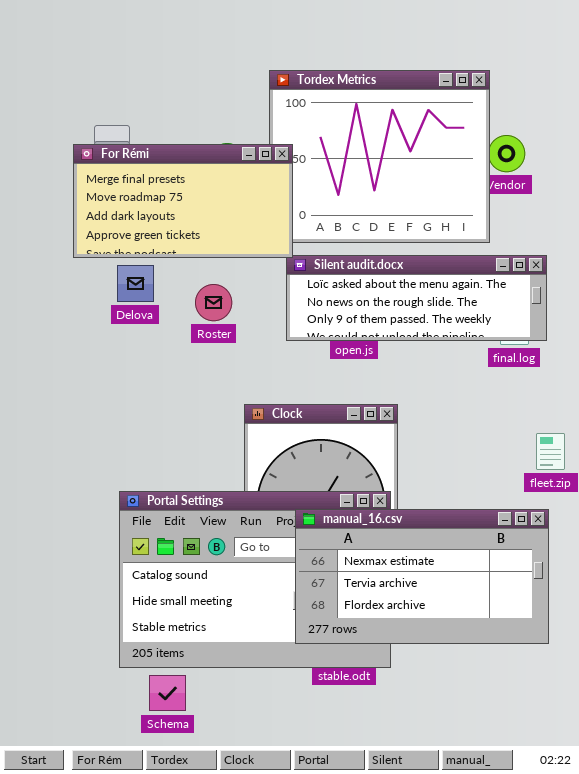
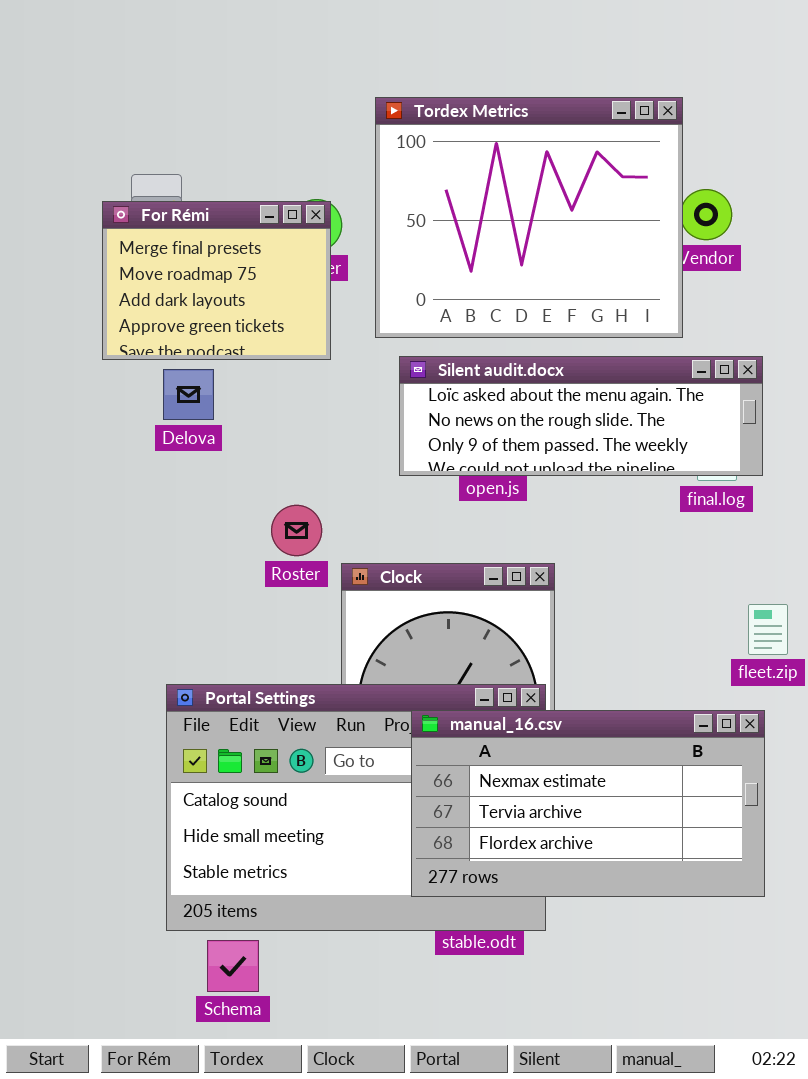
For Rémi: [73,144,293,258] -> [102,201,331,360], resized
Roster: [195,284,232,321] -> [271,505,322,556], moved

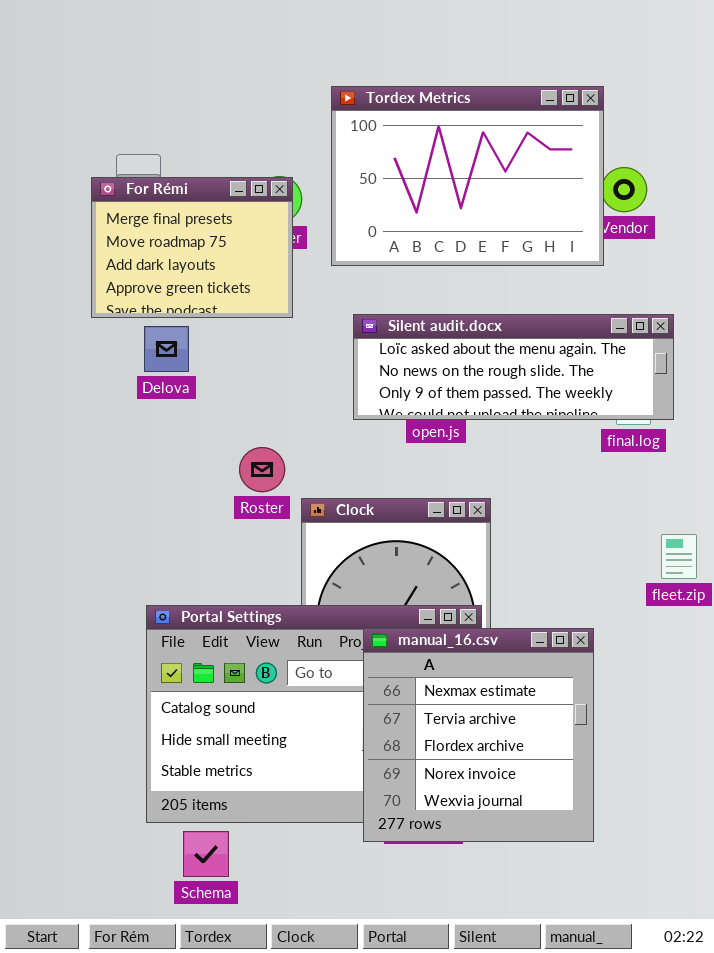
Tordex Metrics: [375,97,683,338] -> [331,86,604,266], resized
manual_16.csv: [411,710,765,897] -> [363,628,594,842], resized

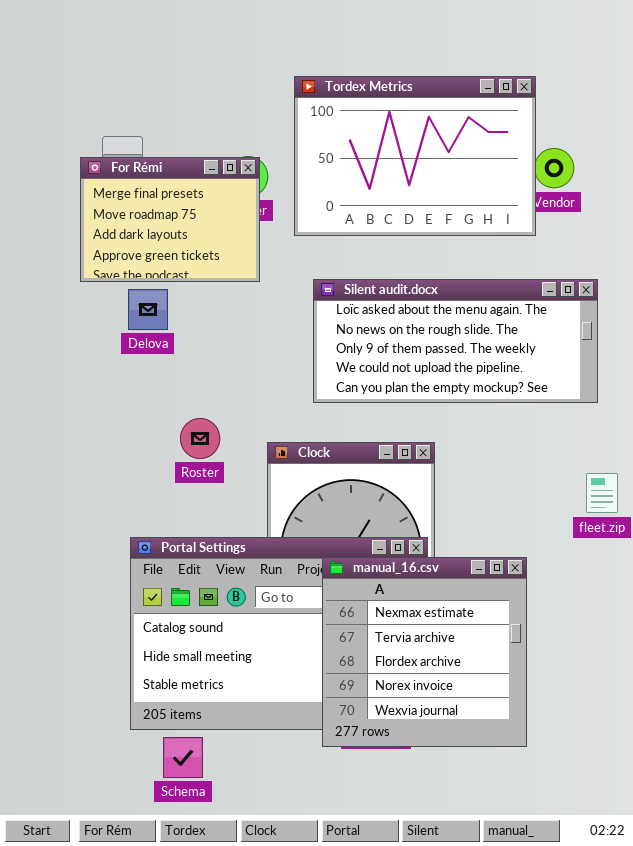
Silent audit.docx: [353,314,674,420] -> [313,279,598,403], resized
Roster: [239,447,285,492] -> [180,418,220,459], moved

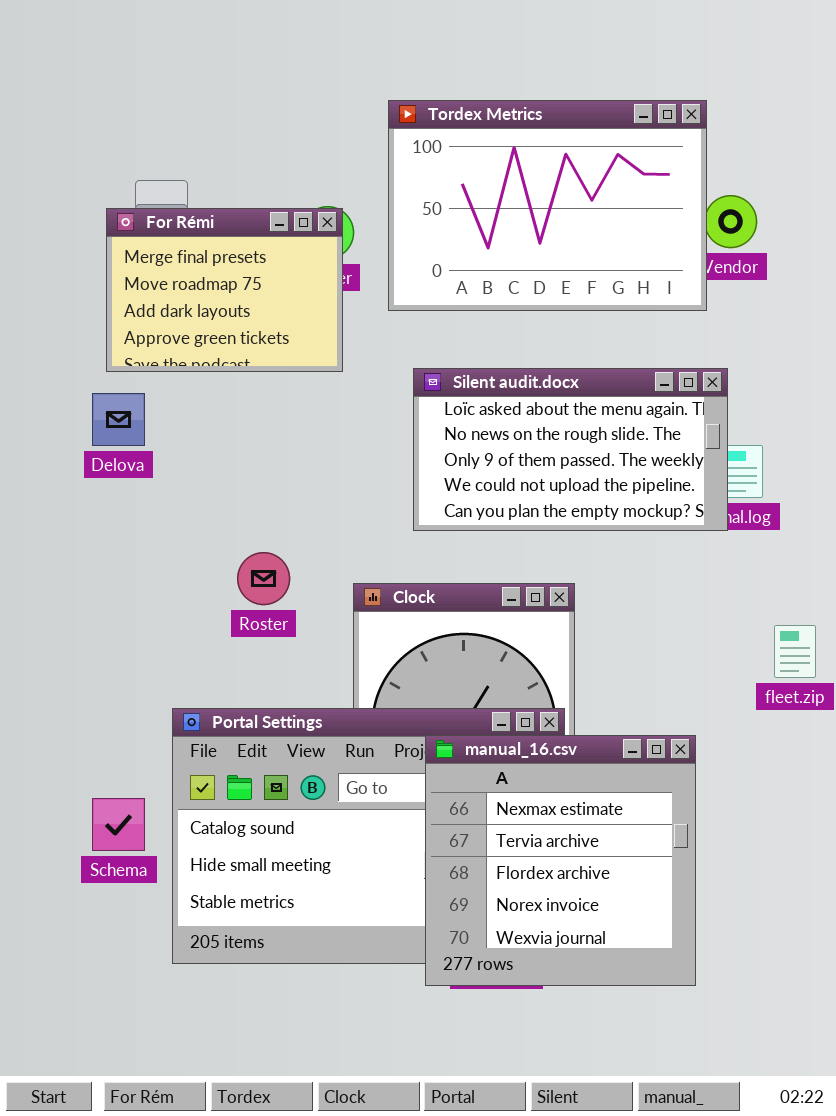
Silent audit.docx: [313,279,598,403] -> [413,368,728,531], resized
Delova: [128,289,168,330] -> [92,393,145,446], moved
Schema: [163,737,203,778] -> [92,798,145,851], moved

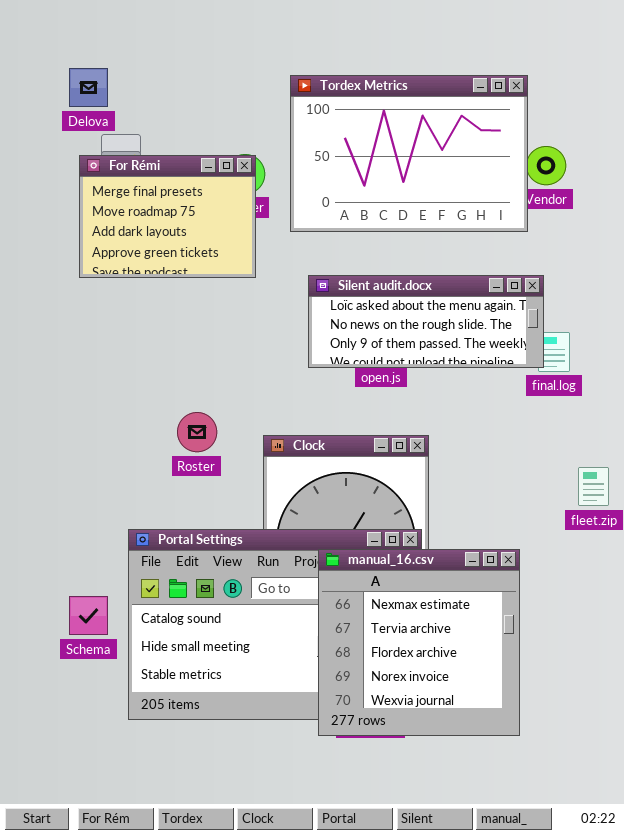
Silent audit.docx: [413,368,728,531] -> [308,275,544,368], resized
Delova: [92,393,145,446] -> [69,68,108,107], moved

